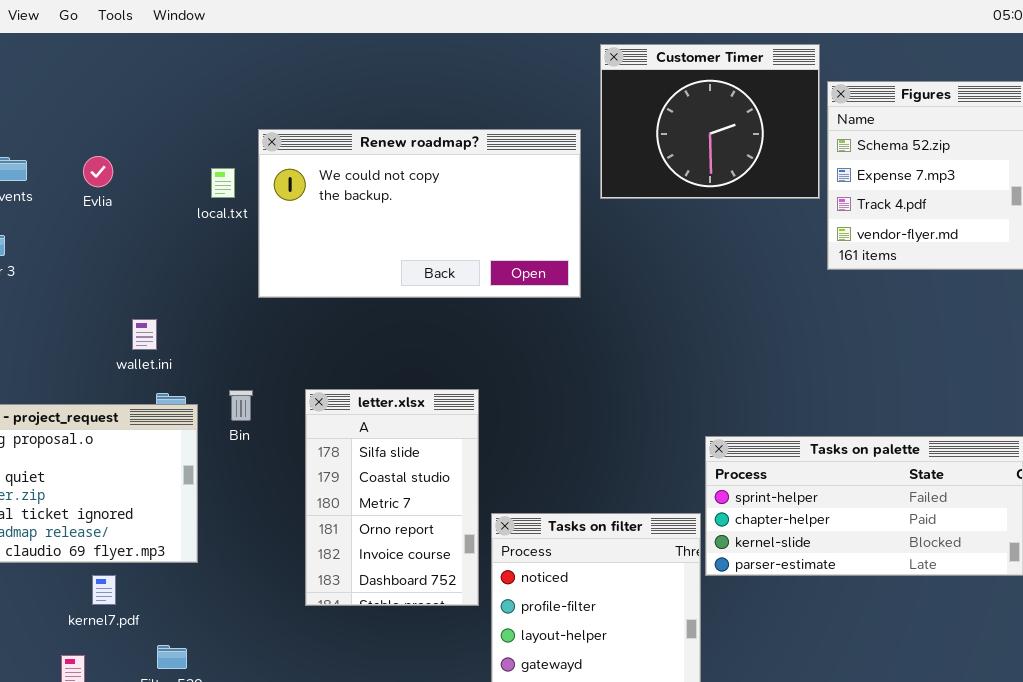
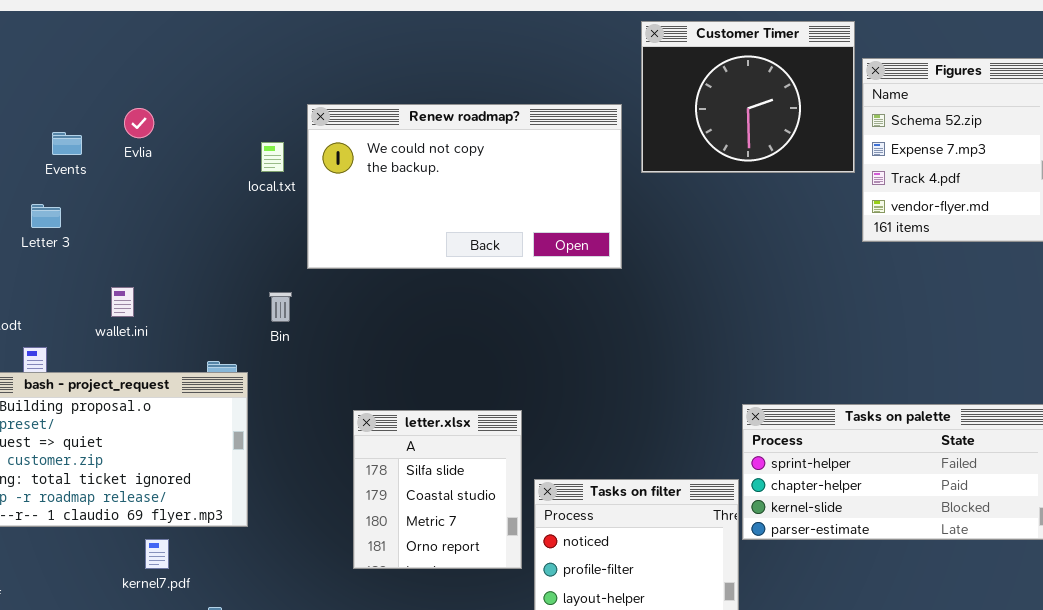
Evlia: [83,156,113,187] -> [124,108,154,138], moved
wallet.ini: [132,319,157,350] -> [111,287,134,317], moved
letter.xlsx: [305,389,479,606] -> [353,410,522,569], resized
Bin: [229,390,253,421] -> [269,292,292,322], moved

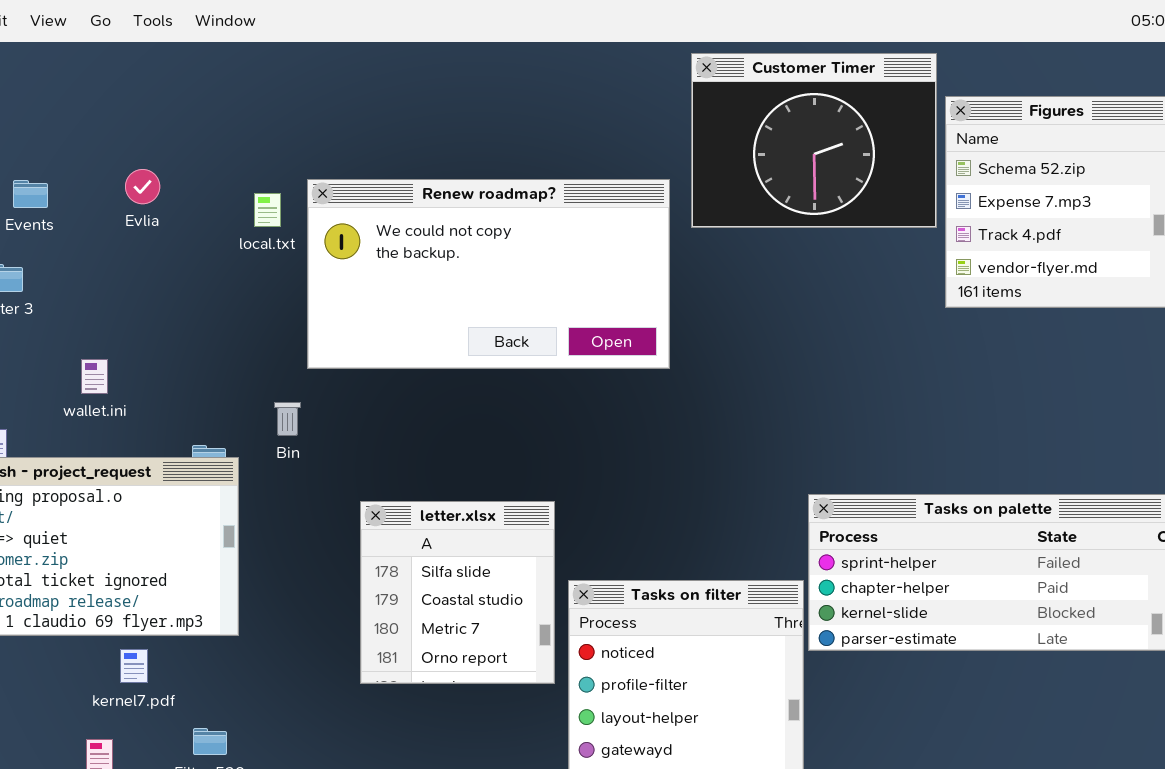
Renew roadmap?: [307,104,622,269] -> [307,179,670,369], moved
Evlia: [124,108,154,138] -> [125,169,160,204], moved
Bin: [269,292,292,322] -> [274,402,301,436], moved

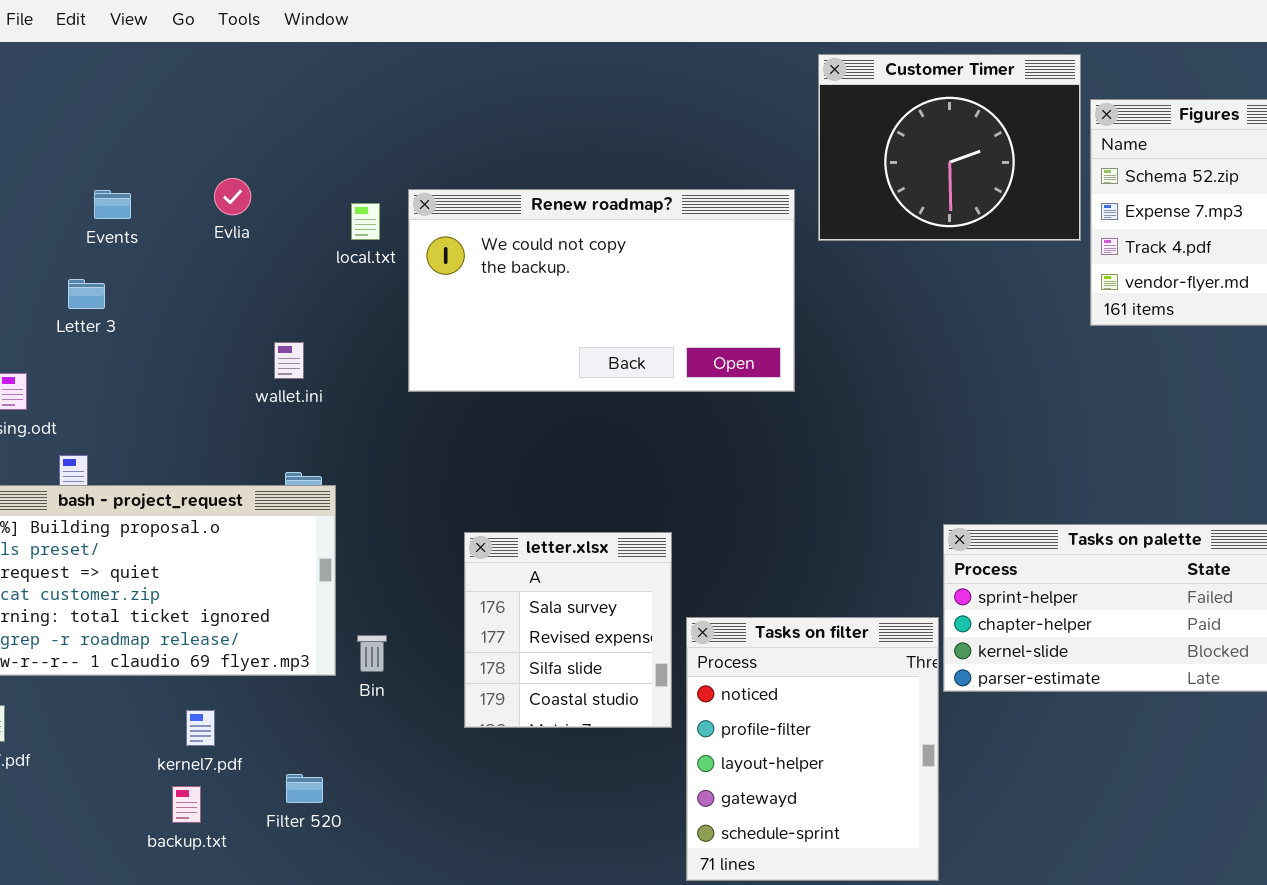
wallet.ini: [81,359,108,394] -> [274,342,304,379], moved
Bin: [274,402,301,436] -> [357,635,387,672], moved
letter.xlsx: [360,501,555,684] -> [464,532,672,728], scrolled up 2 rows
kernel7.pdf: [120,649,148,683] -> [186,710,215,746], moved

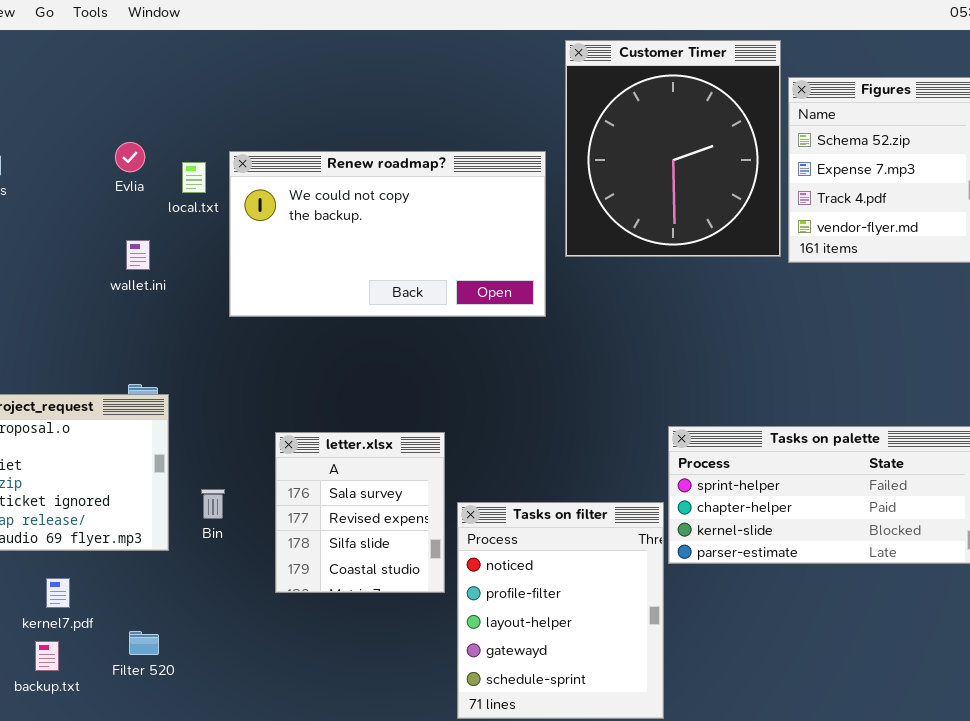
Customer Timer: [818,54,1081,241] -> [565,40,781,257], resized
Evlia: [214,178,251,215] -> [115,142,145,172], moved
wallet.ini: [274,342,304,379] -> [126,240,150,270], moved
Bin: [357,635,387,672] -> [201,489,225,519], moved

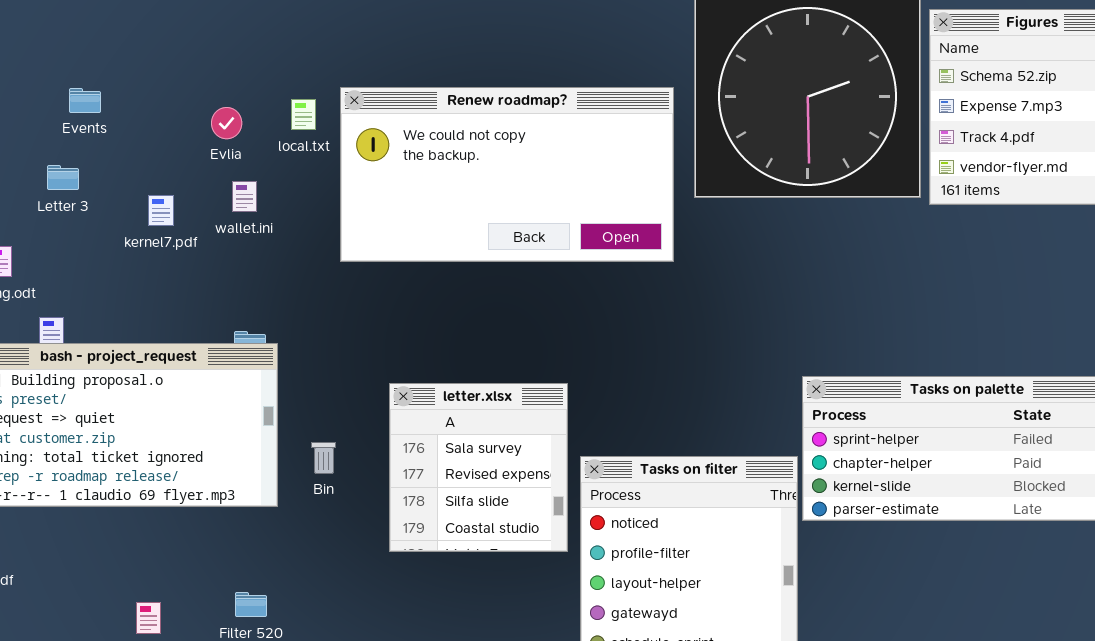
Evlia: [115,142,145,172] -> [211,107,242,139], moved
kernel7.pdf: [46,578,70,608] -> [148,195,174,226], moved

